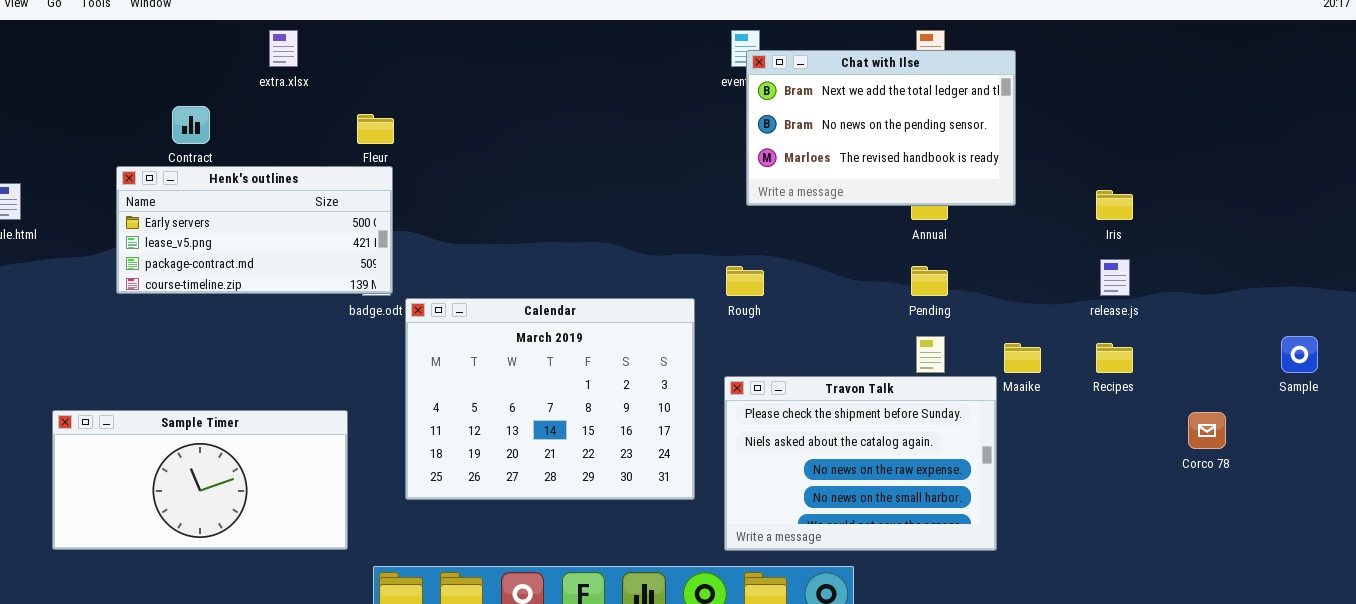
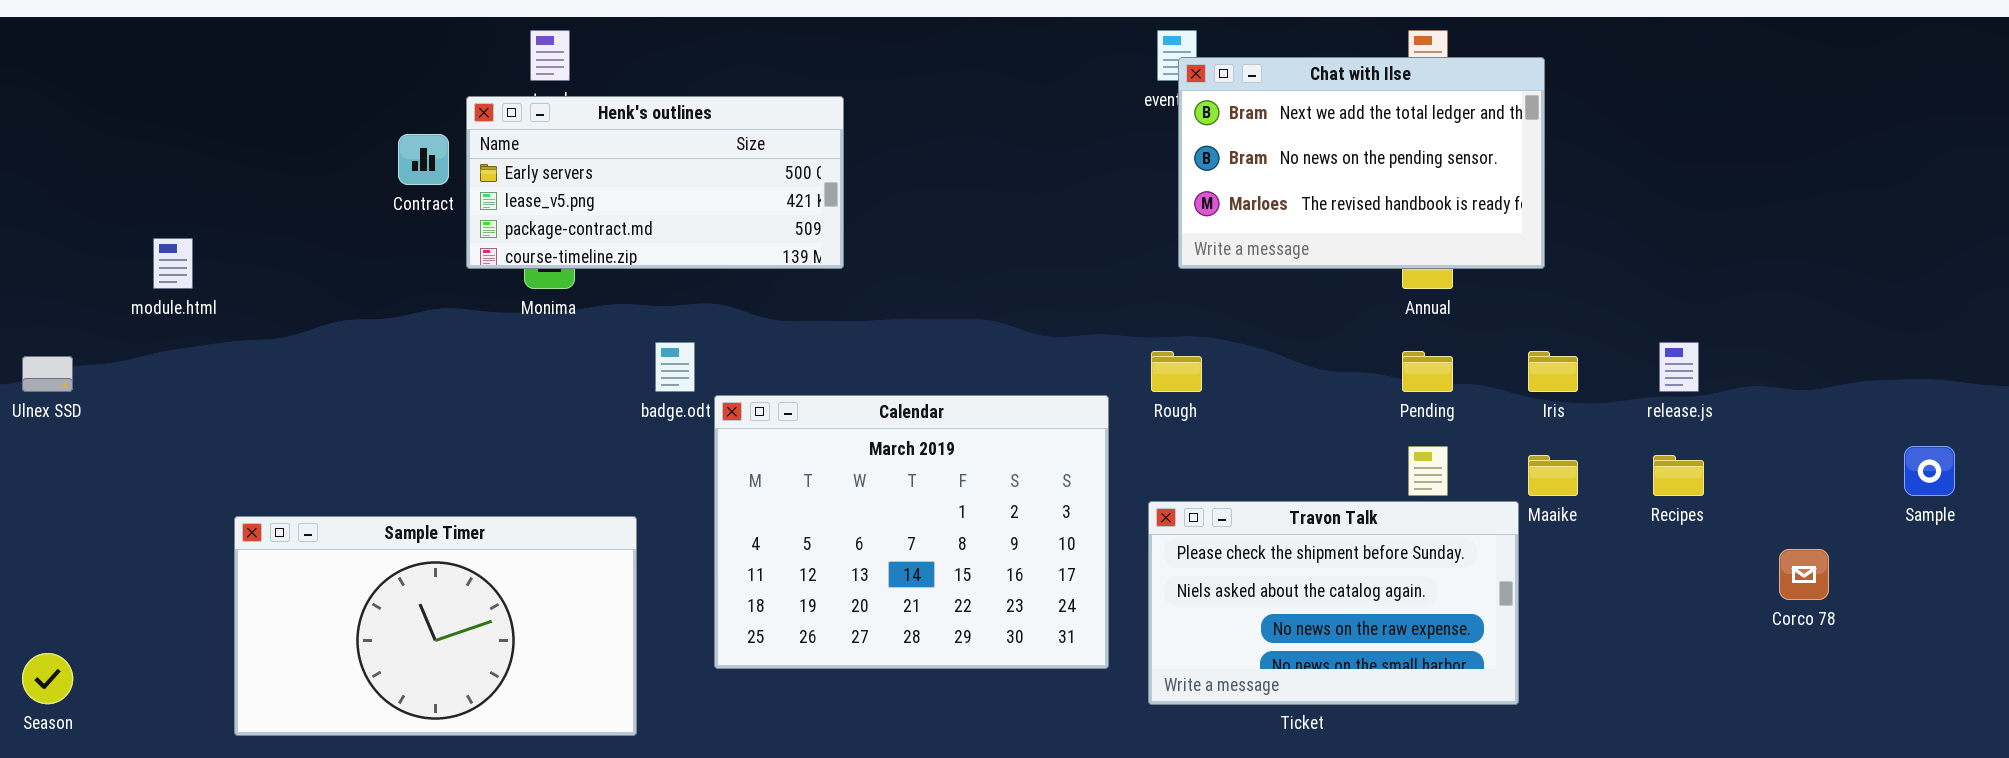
Henk's outlines: [116,166,393,294] -> [466,96,844,269], moved
Iris: [1096,190,1133,220] -> [1528,351,1578,392], moved
Travon Talk: [724,376,997,551] -> [1148,501,1519,705], resized
Sample Timer: [52,410,348,550] -> [234,516,637,736], resized

